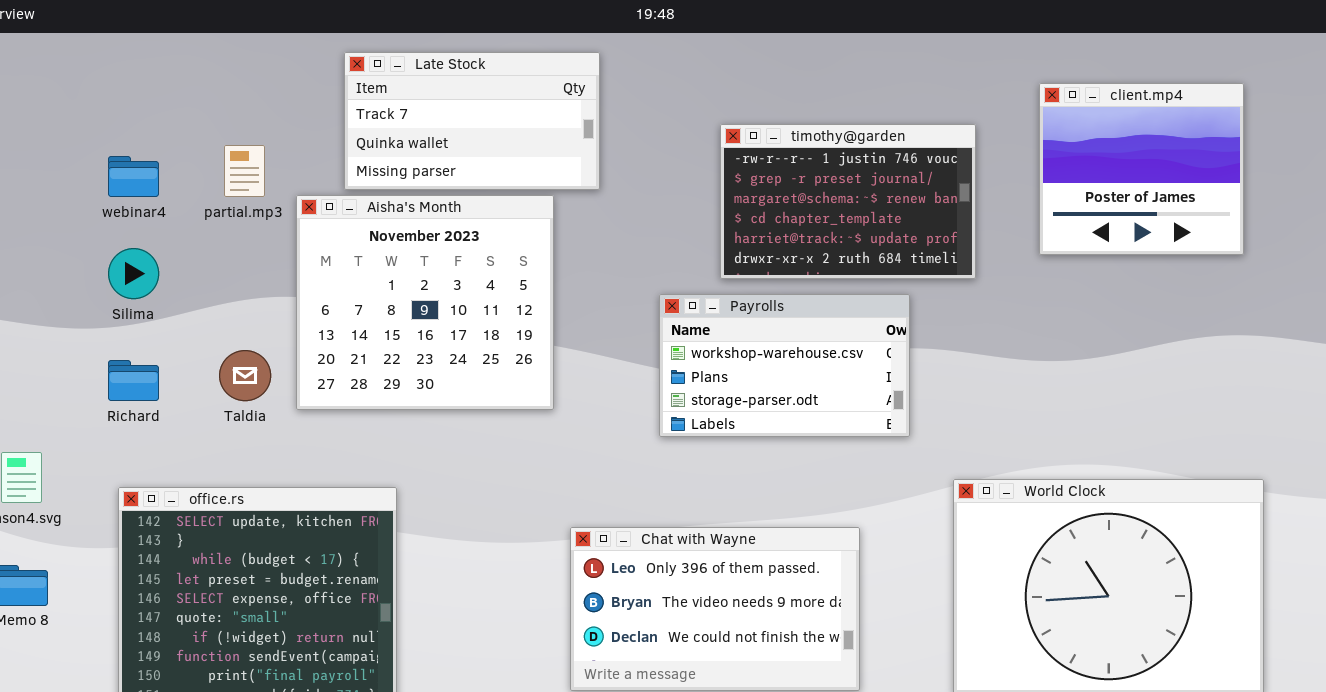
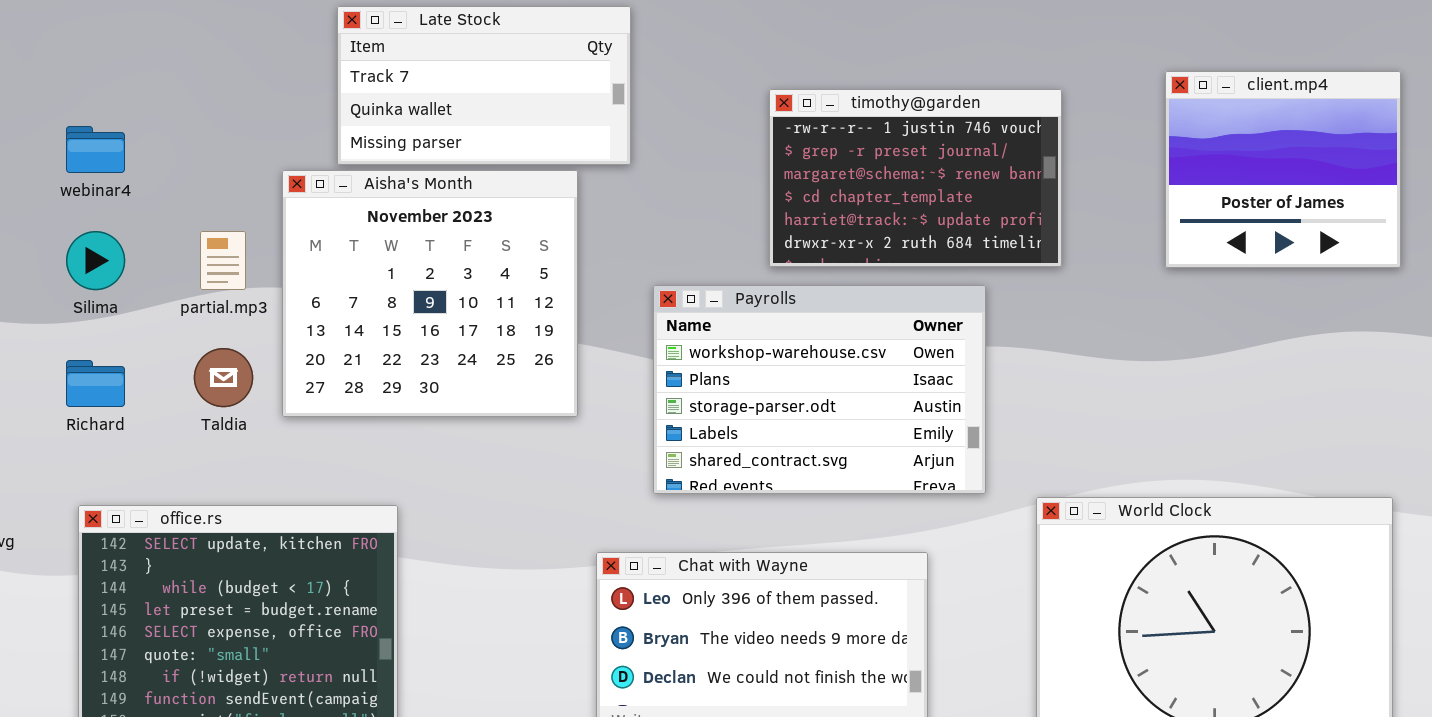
client.mp4: [1039,83,1244,255] -> [1165,71,1401,268], moved
partial.mp3: [224,145,265,197] -> [200,231,246,290], moved
Payrolls: [659,294,910,437] -> [653,285,986,494], resized

